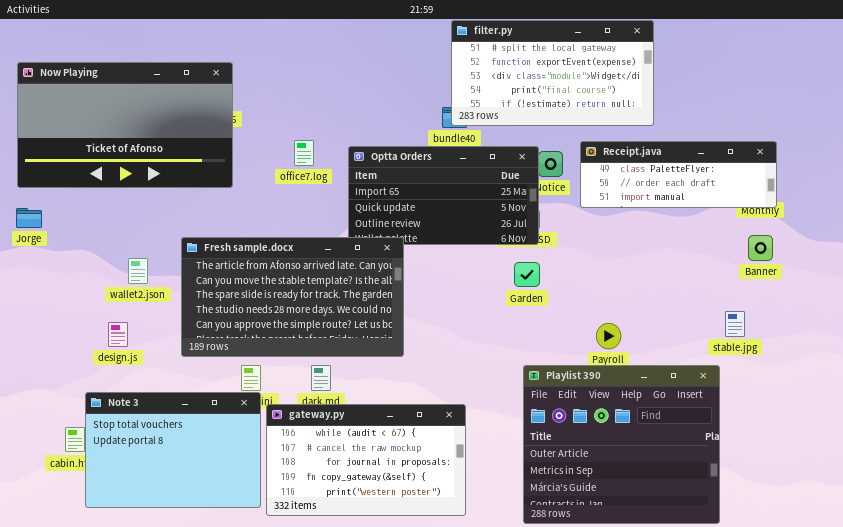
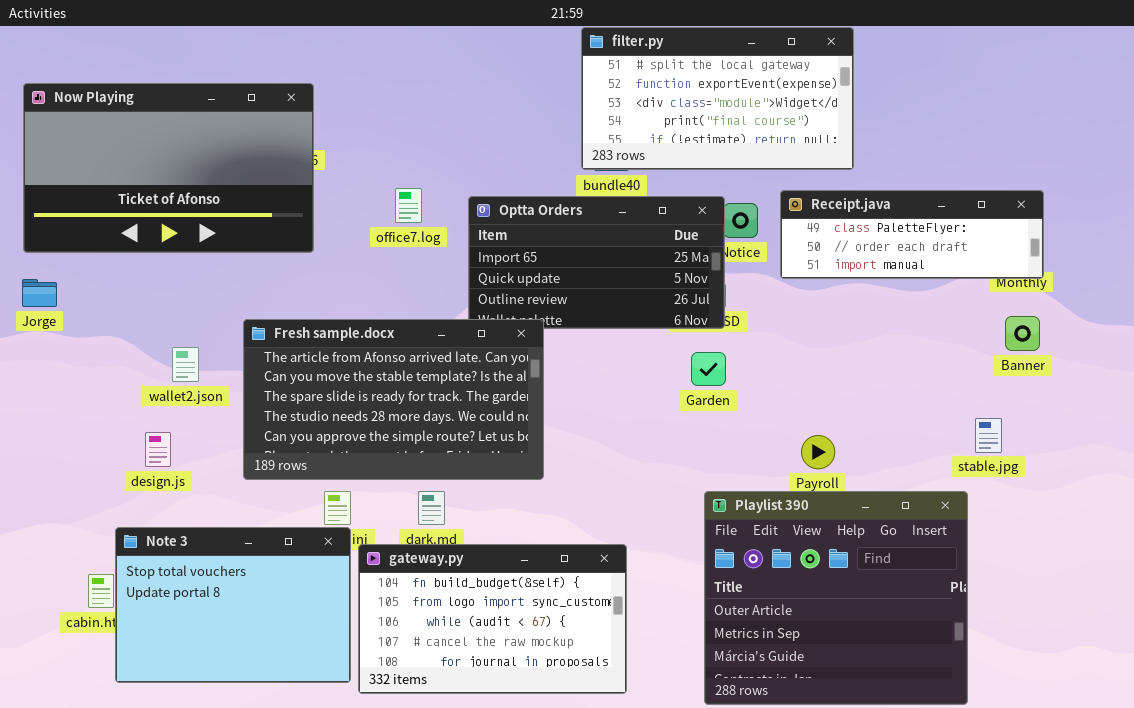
filter.py: [451,20,654,126] -> [581,27,854,170], moved
gateway.py: [266,404,466,516] -> [358,544,627,694], scrolled up 2 rows

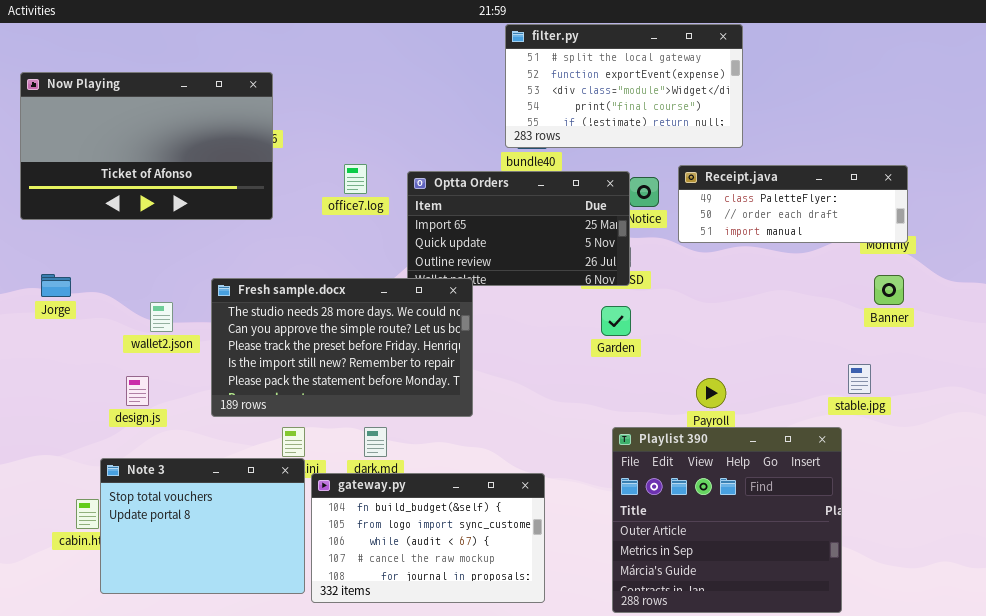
Jorge: [22,279,57,307] -> [41,274,71,297], moved
Fresh sample.docx: [243,319,544,480] -> [211,278,473,417], scrolled down 3 rows

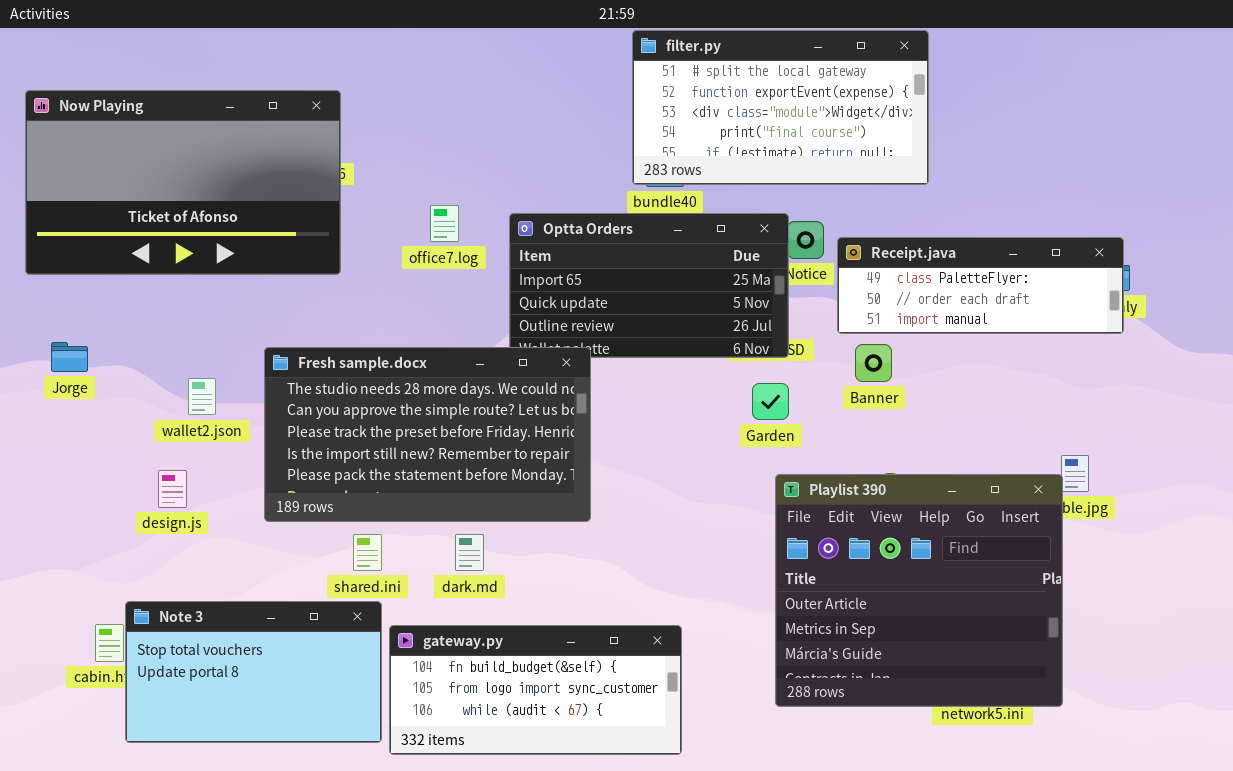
Receipt.java: [678,165,908,243] -> [837,237,1124,334], moved
Banner: [874,275,904,305] -> [855,344,892,382], moved
Playlist 390: [612,427,842,613] -> [775,474,1063,707], moved
Note 3: [100,458,305,594] -> [125,601,382,743], resized
gateway.py: [311,473,545,603] -> [389,625,682,755], resized

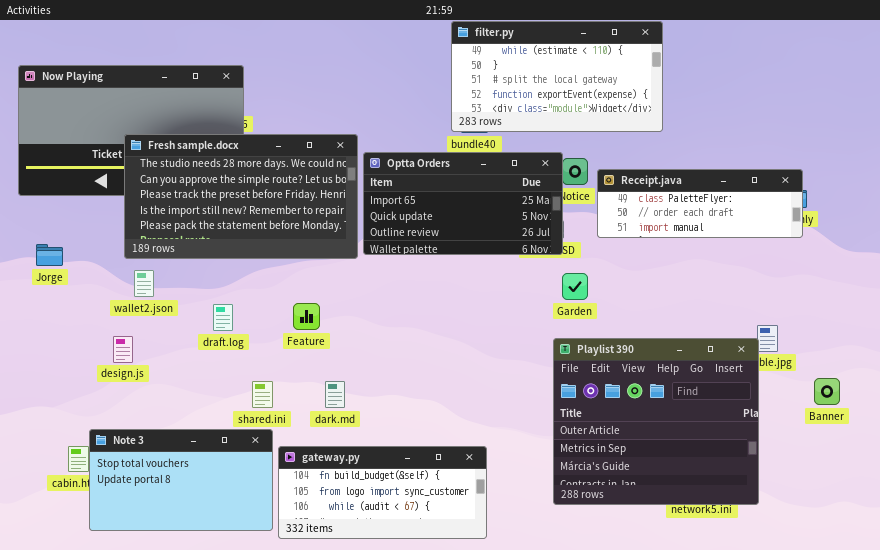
filter.py: [632,30,929,185] -> [451,21,663,132], scrolled up 2 rows
Banner: [855,344,892,382] -> [814,378,840,405], moved
Fresh sample.docx: [264,347,591,522] -> [124,134,358,259], moved
Garden: [752,383,789,420] -> [562,273,588,300], moved

